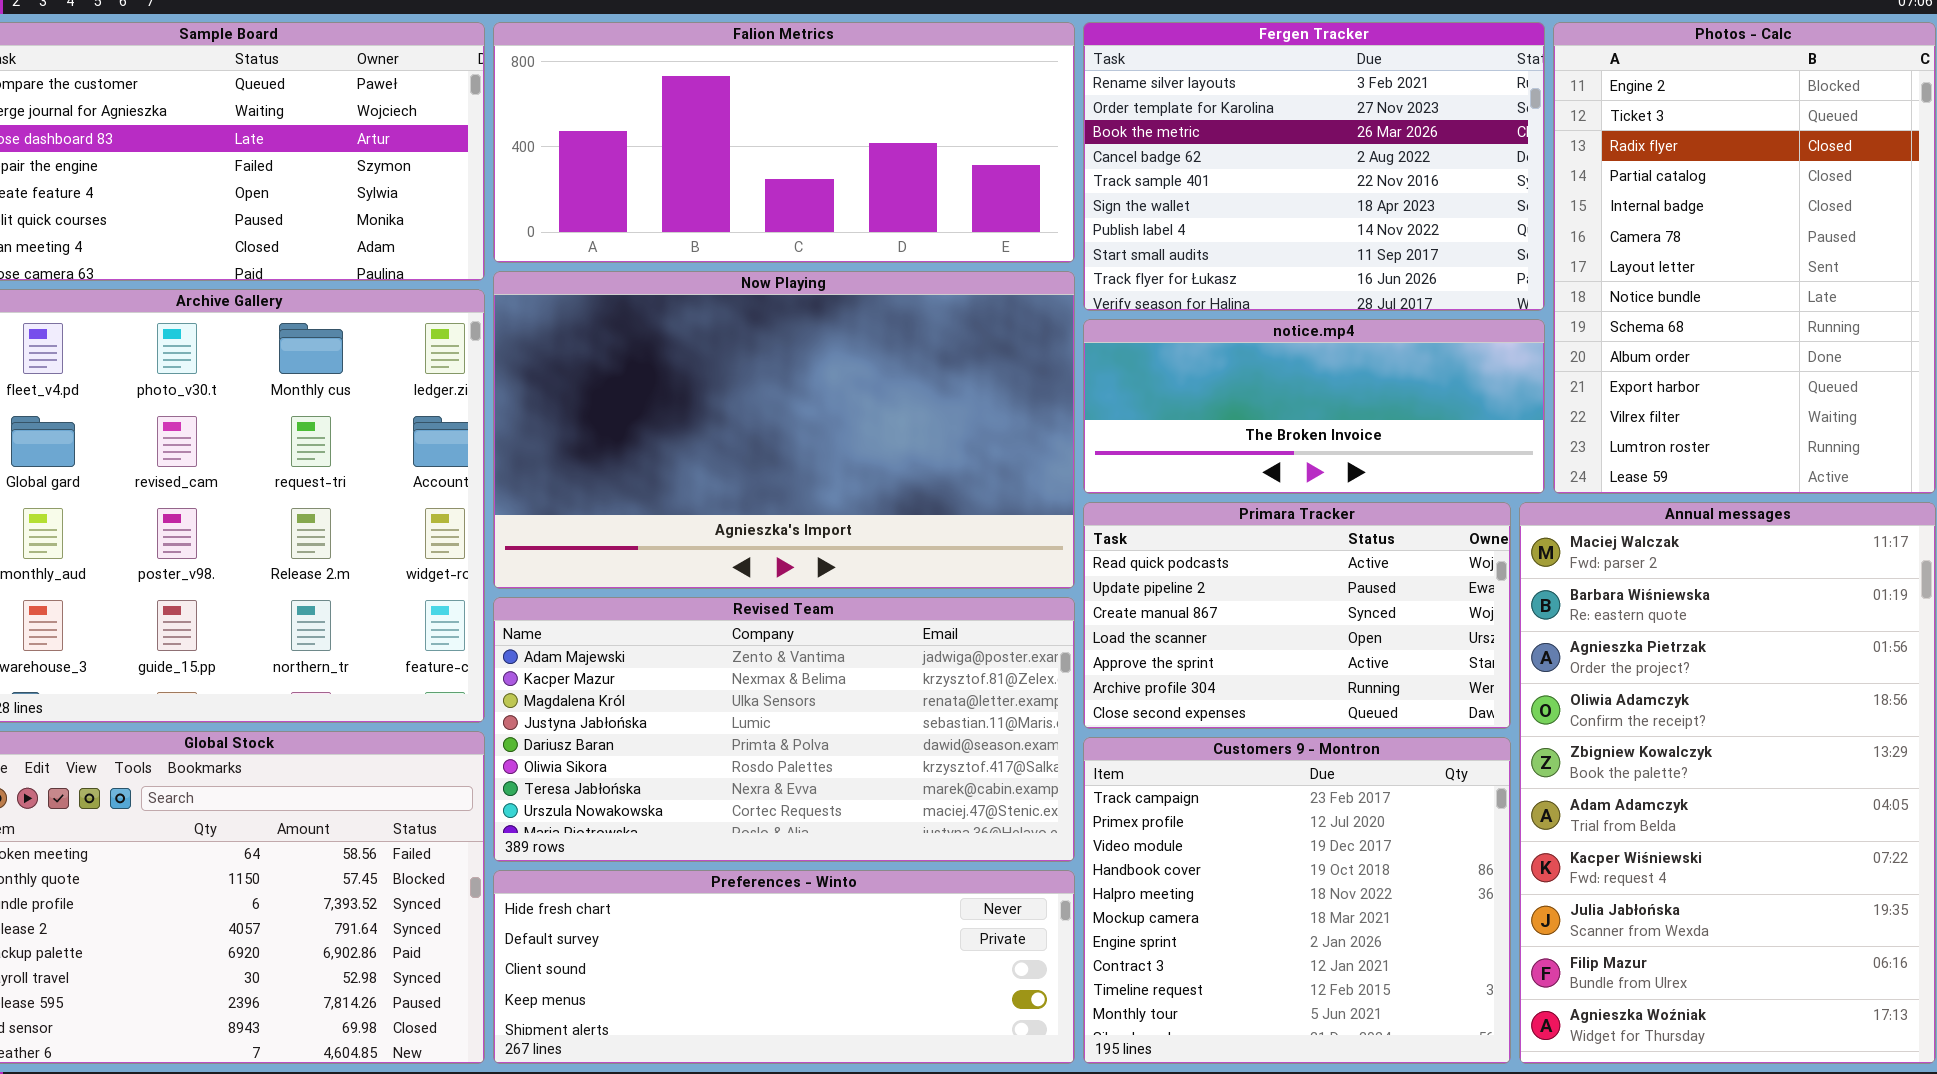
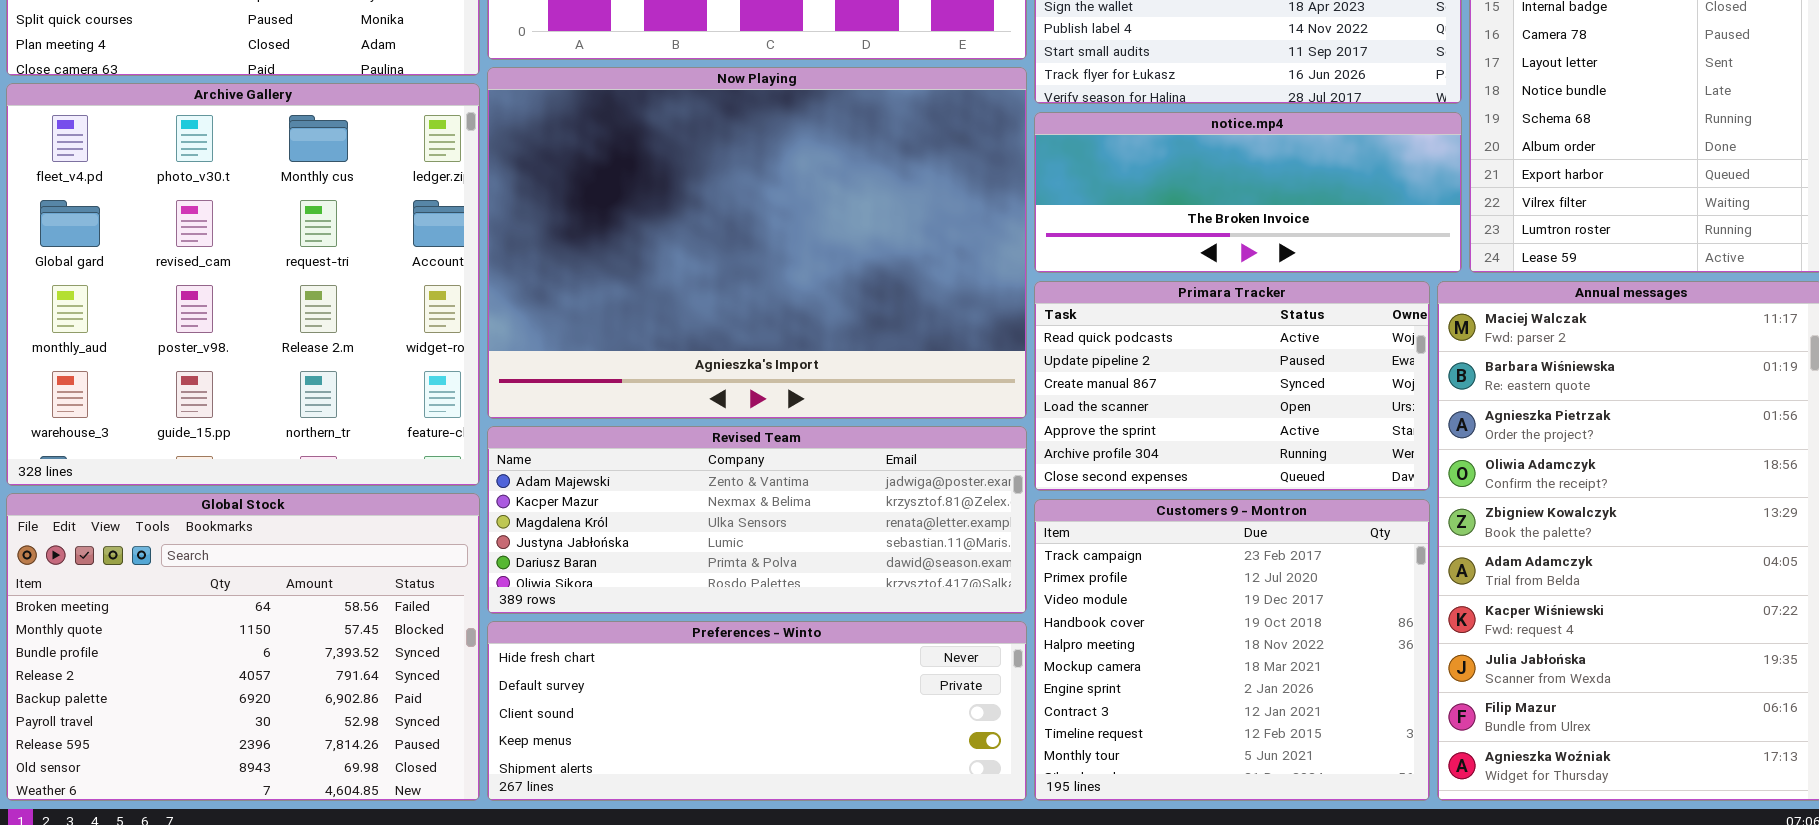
Now Playing: [493,271,1075,589] -> [487,67,1027,419], resized
Revised Team: [493,597,1075,862] -> [487,426,1027,614], resized

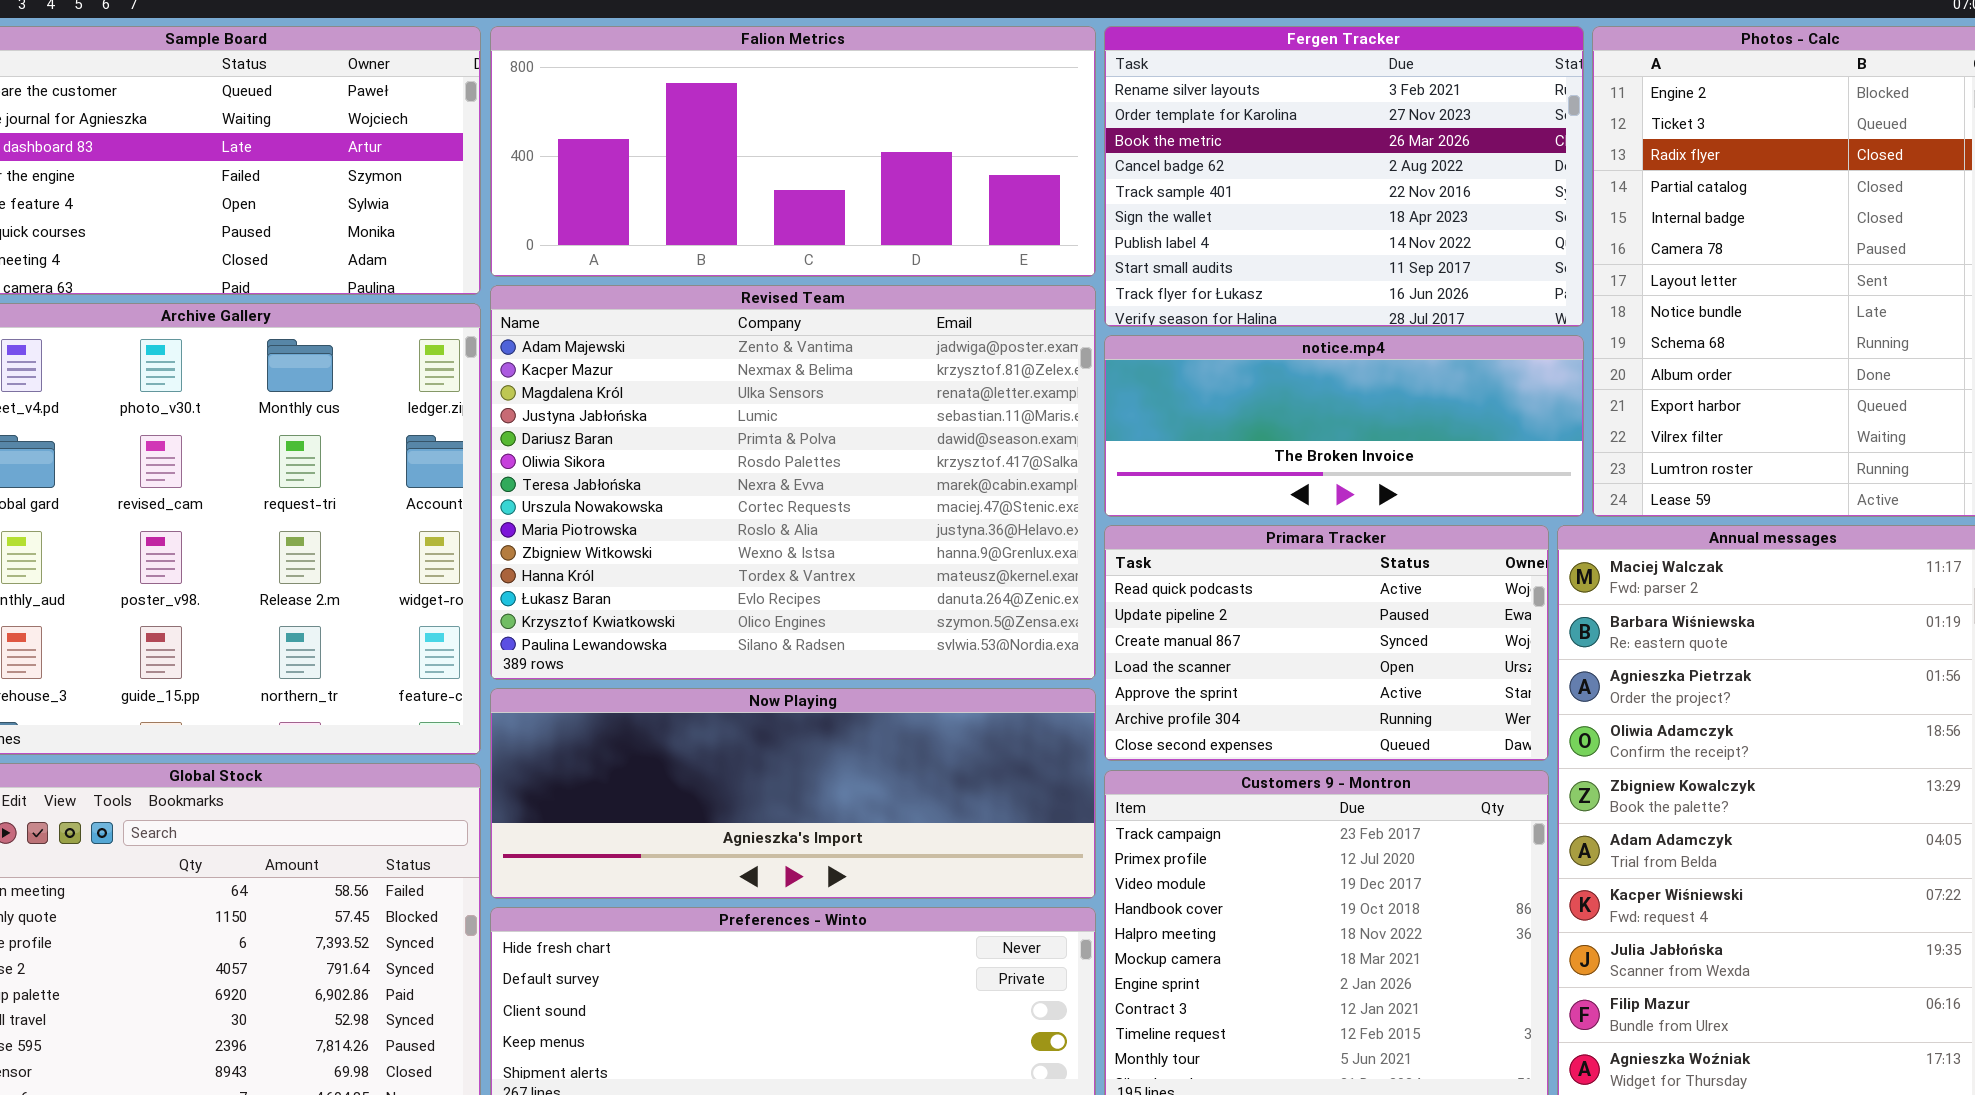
Now Playing: [487,67,1027,419] -> [490,688,1096,899], moved, resized
Revised Team: [487,426,1027,614] -> [490,285,1096,680], moved, resized

